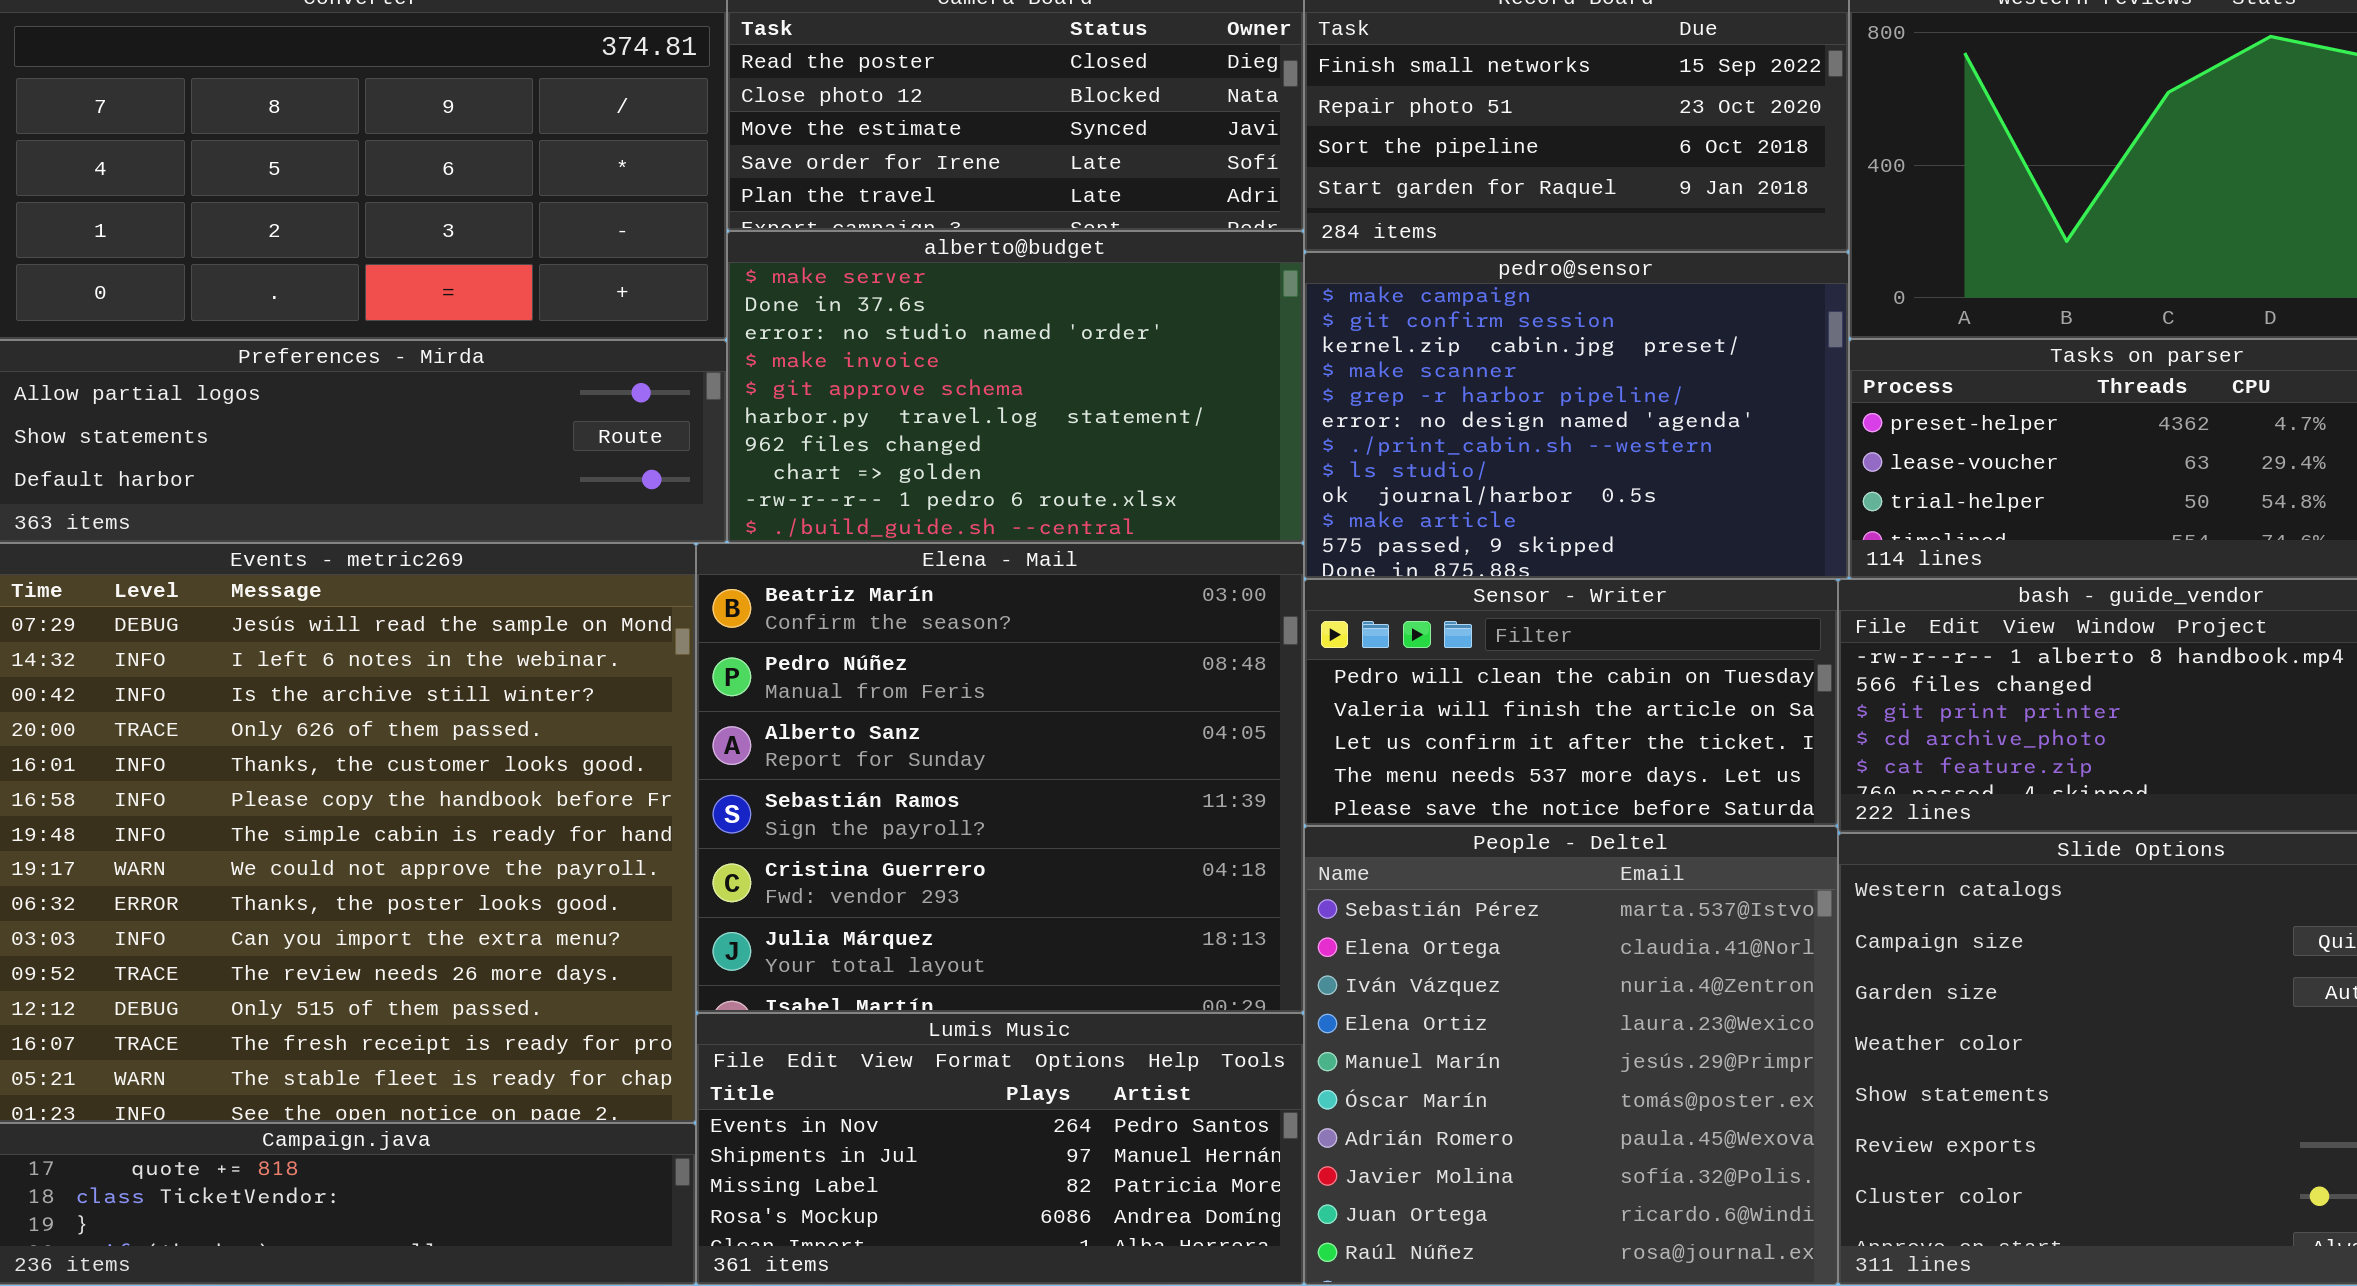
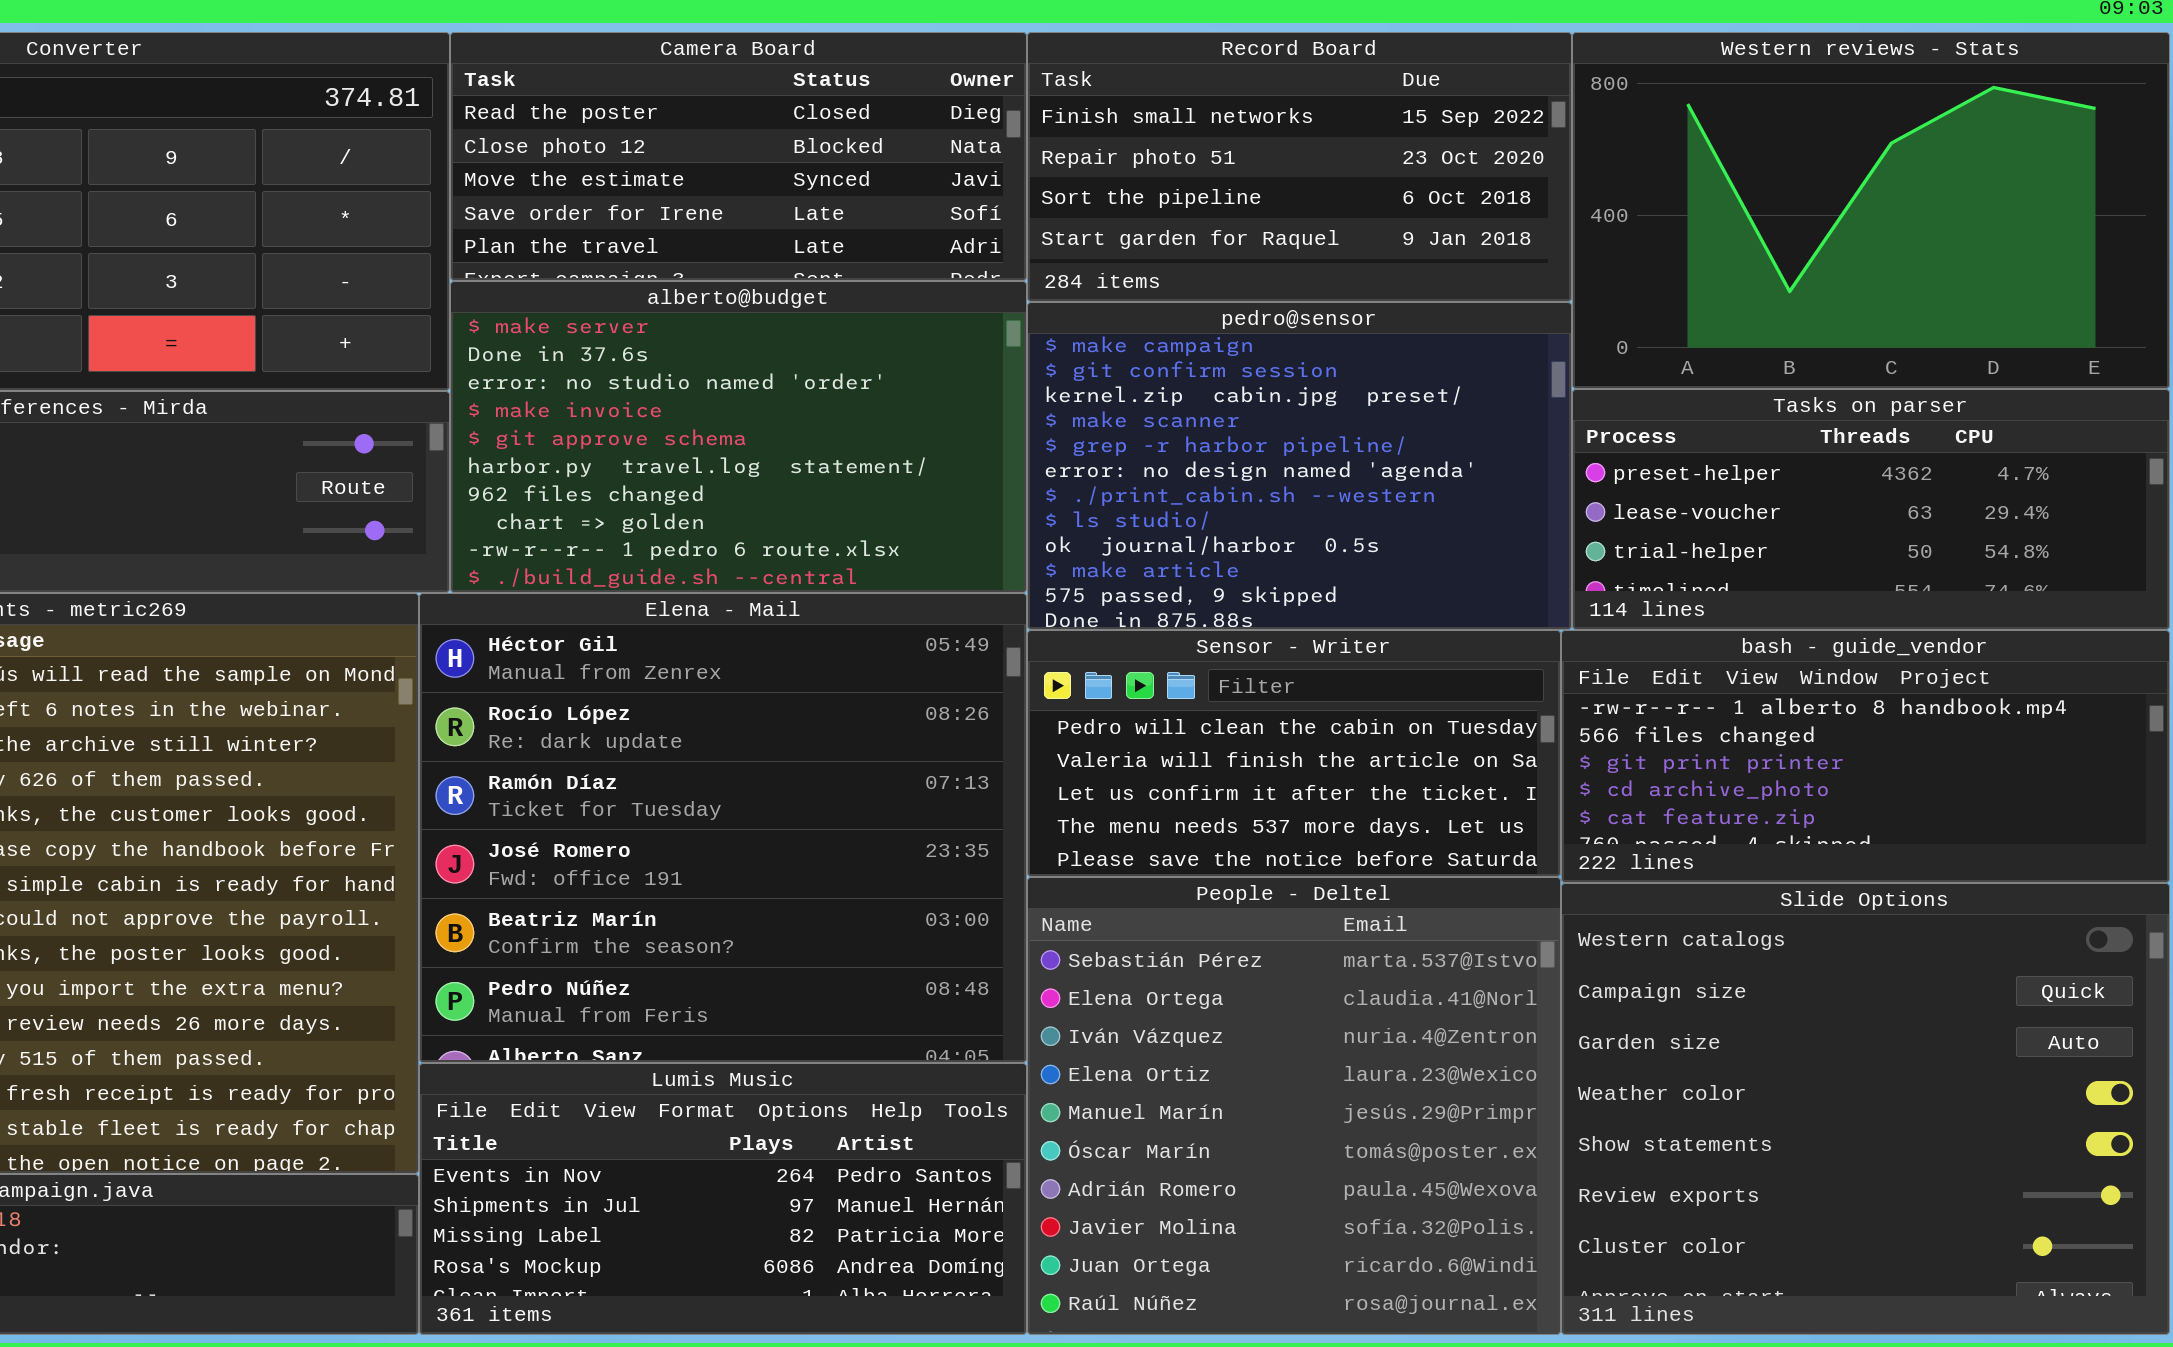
Elena - Mail: [696,543,1304,1013] -> [419,593,1027,1063], scrolled up 4 rows

